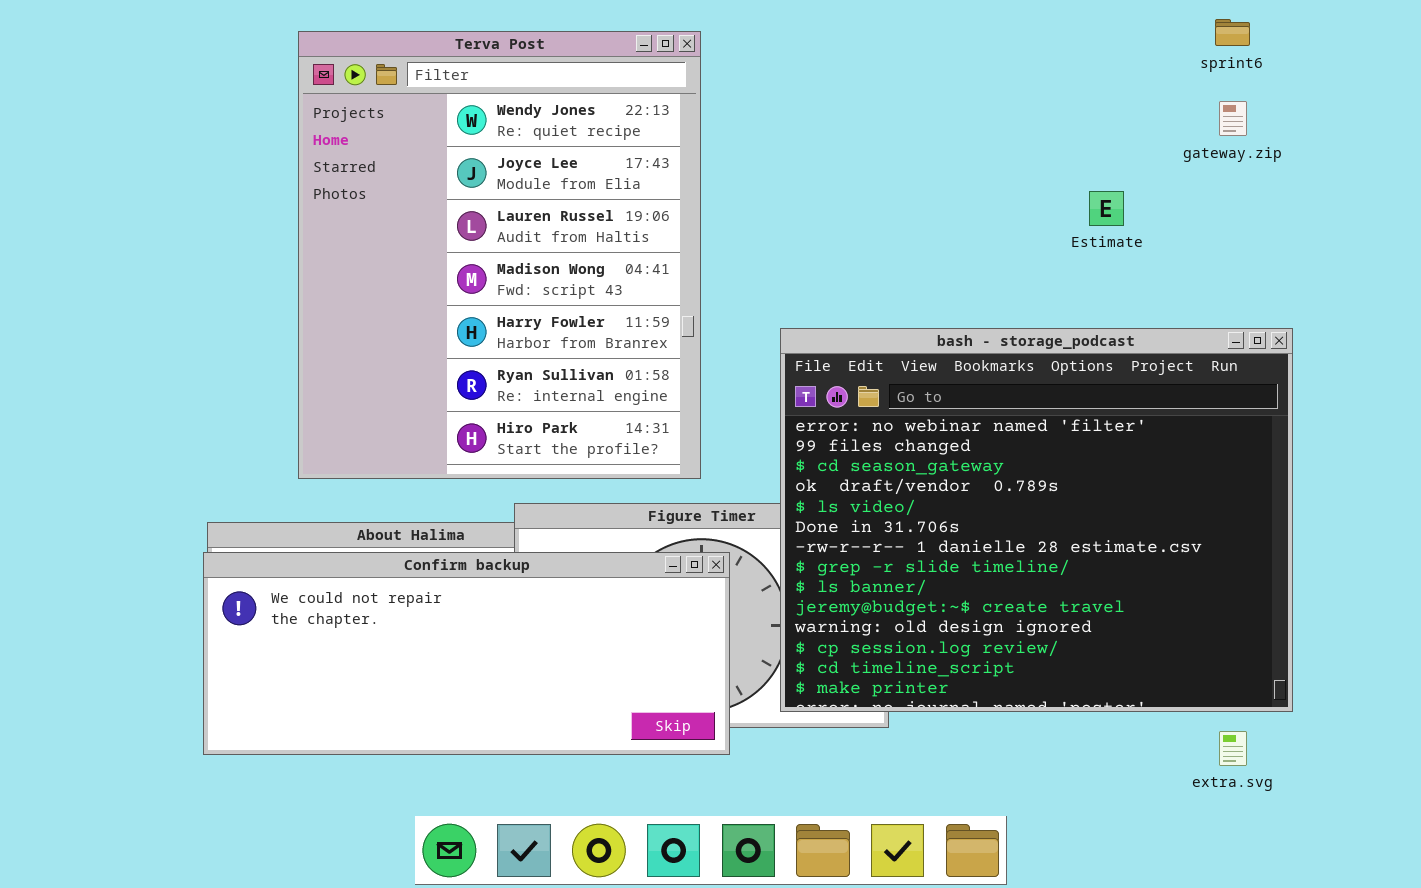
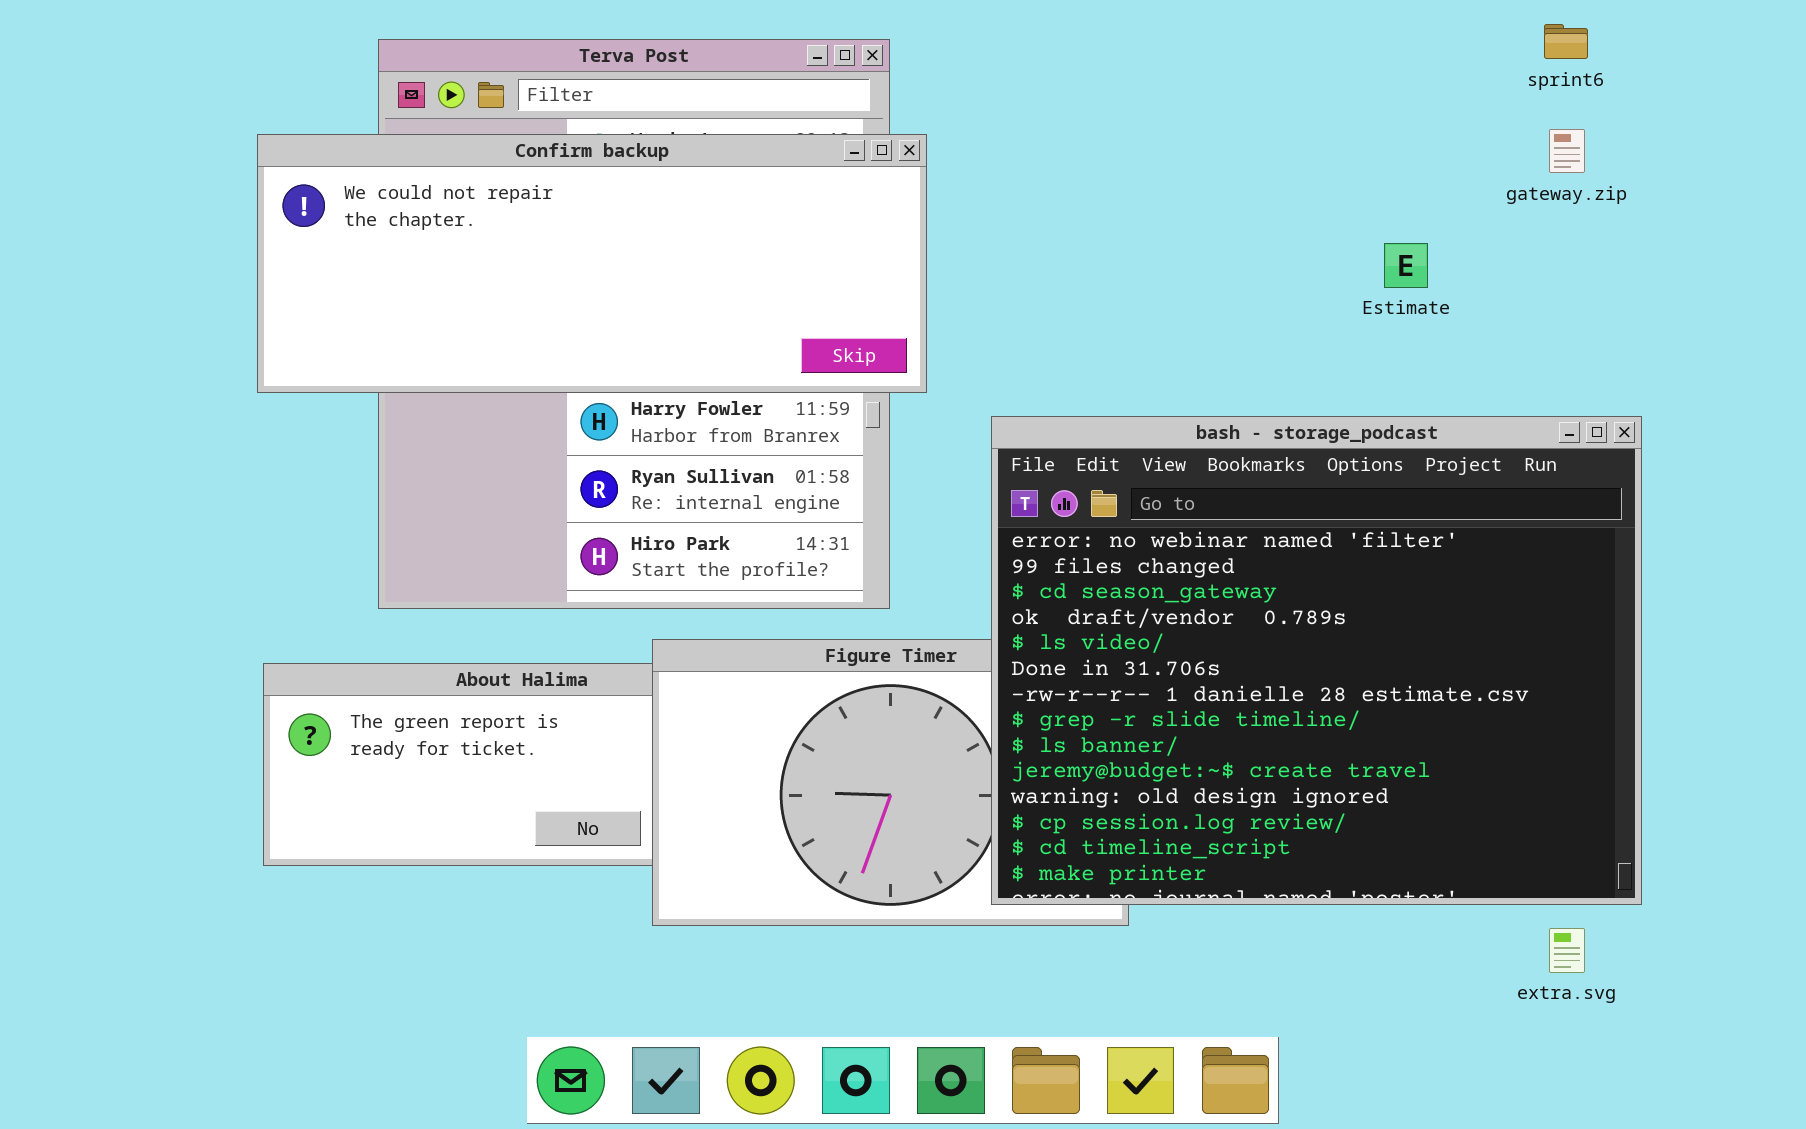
Confirm backup: [203,552,730,755] -> [257,134,927,393], moved

